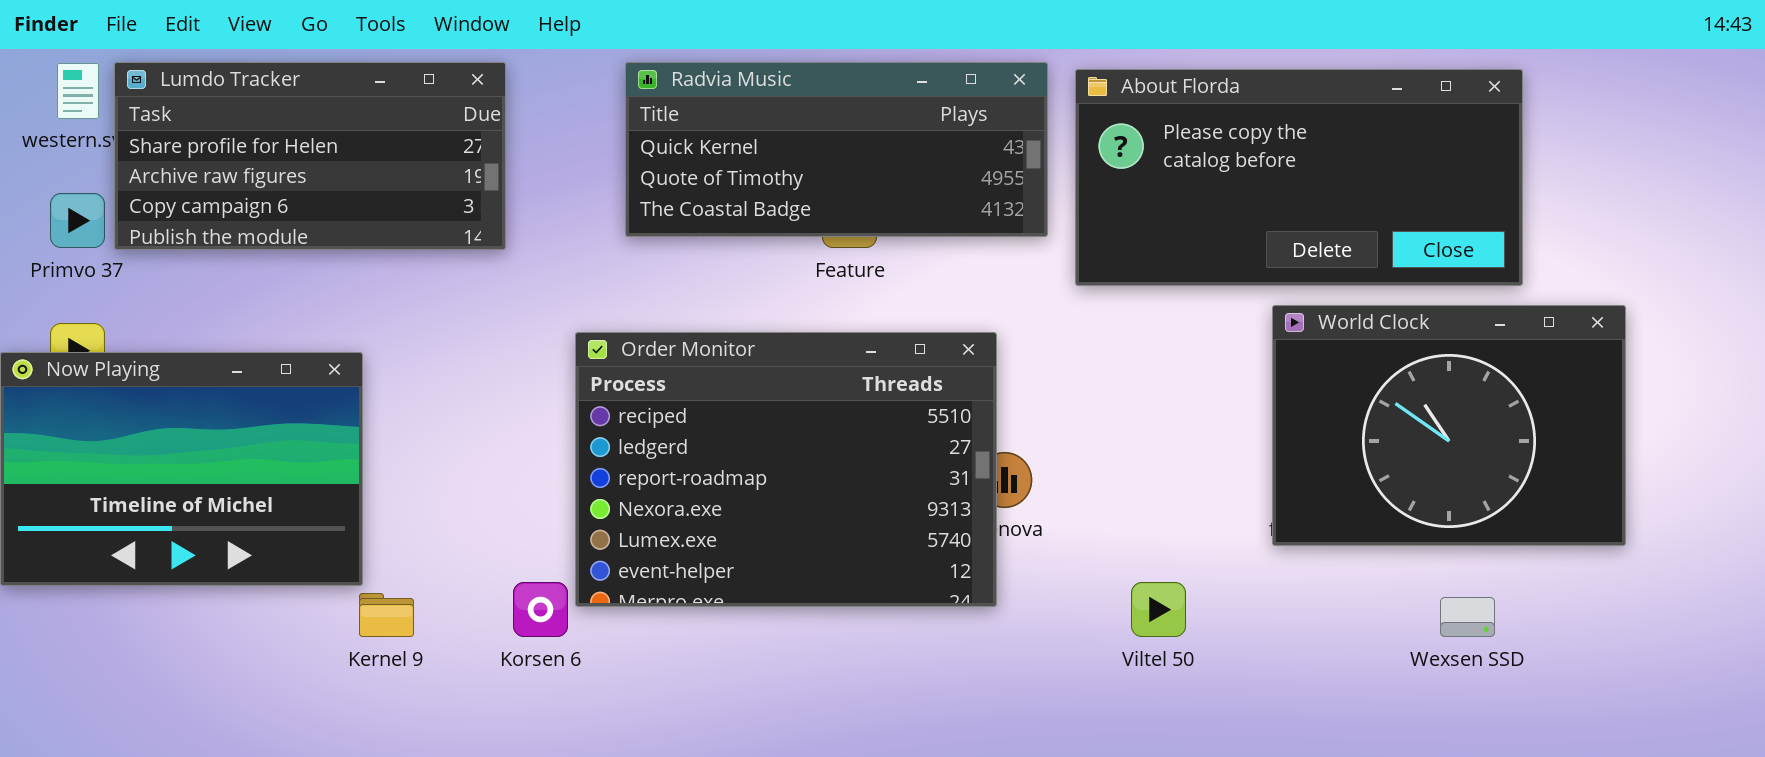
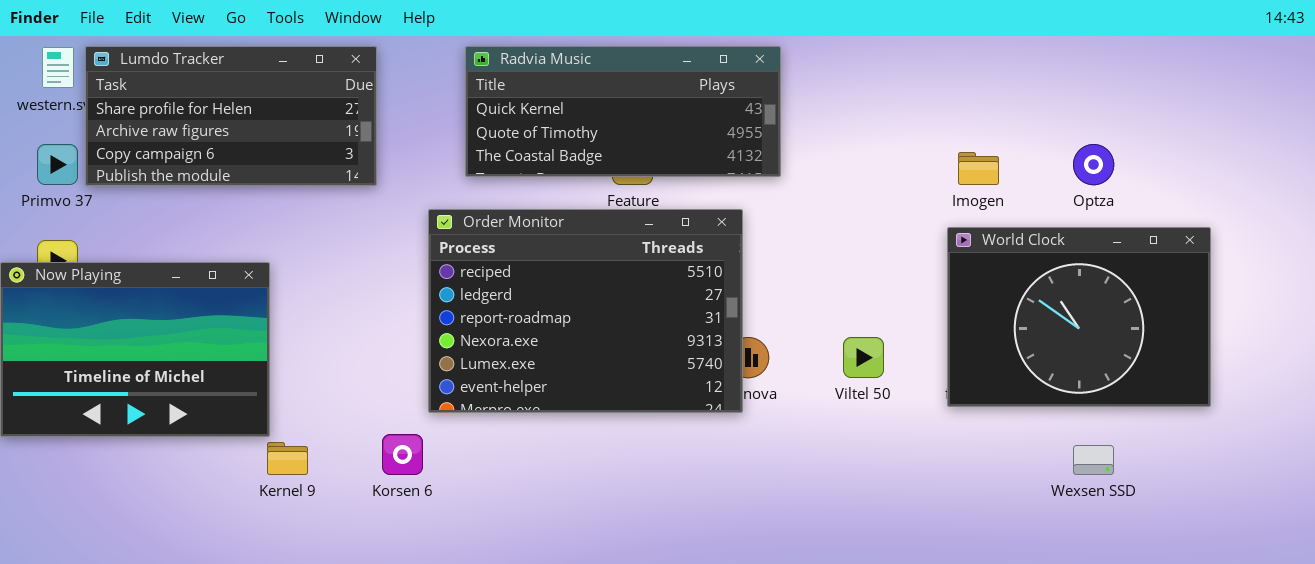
About Florda: [1075,69,1523,286] -> none, closed
Order Monitor: [575,332,997,607] -> [428,209,743,413], moved
Viltel 50: [1131,582,1186,637] -> [843,337,884,378], moved

